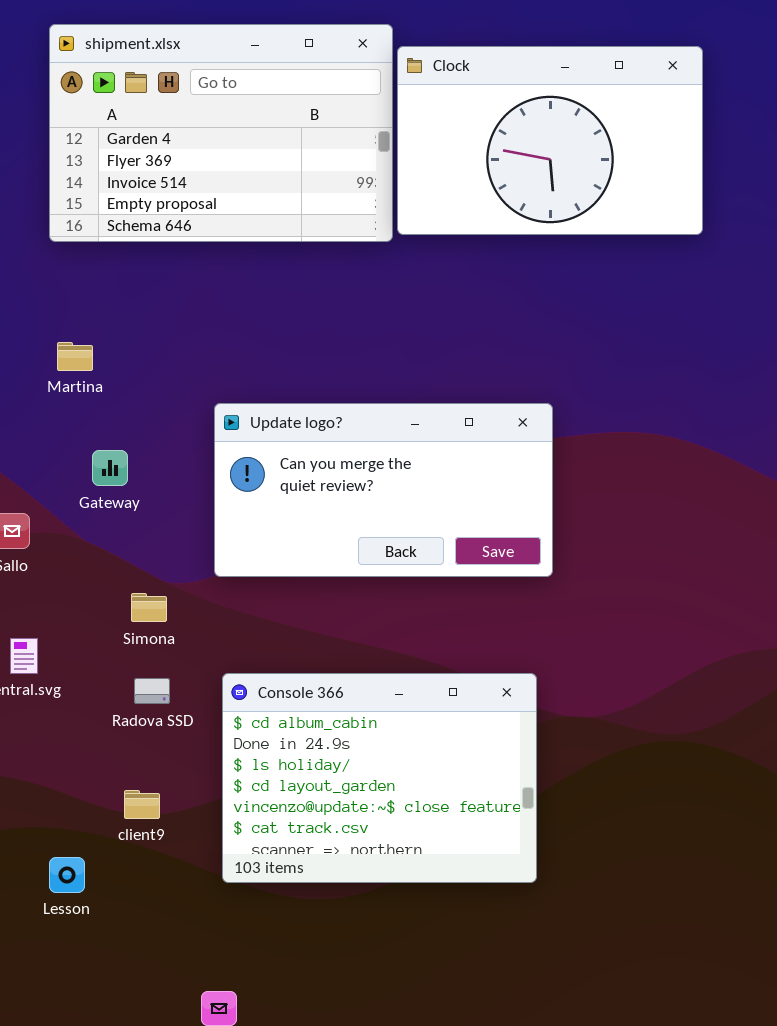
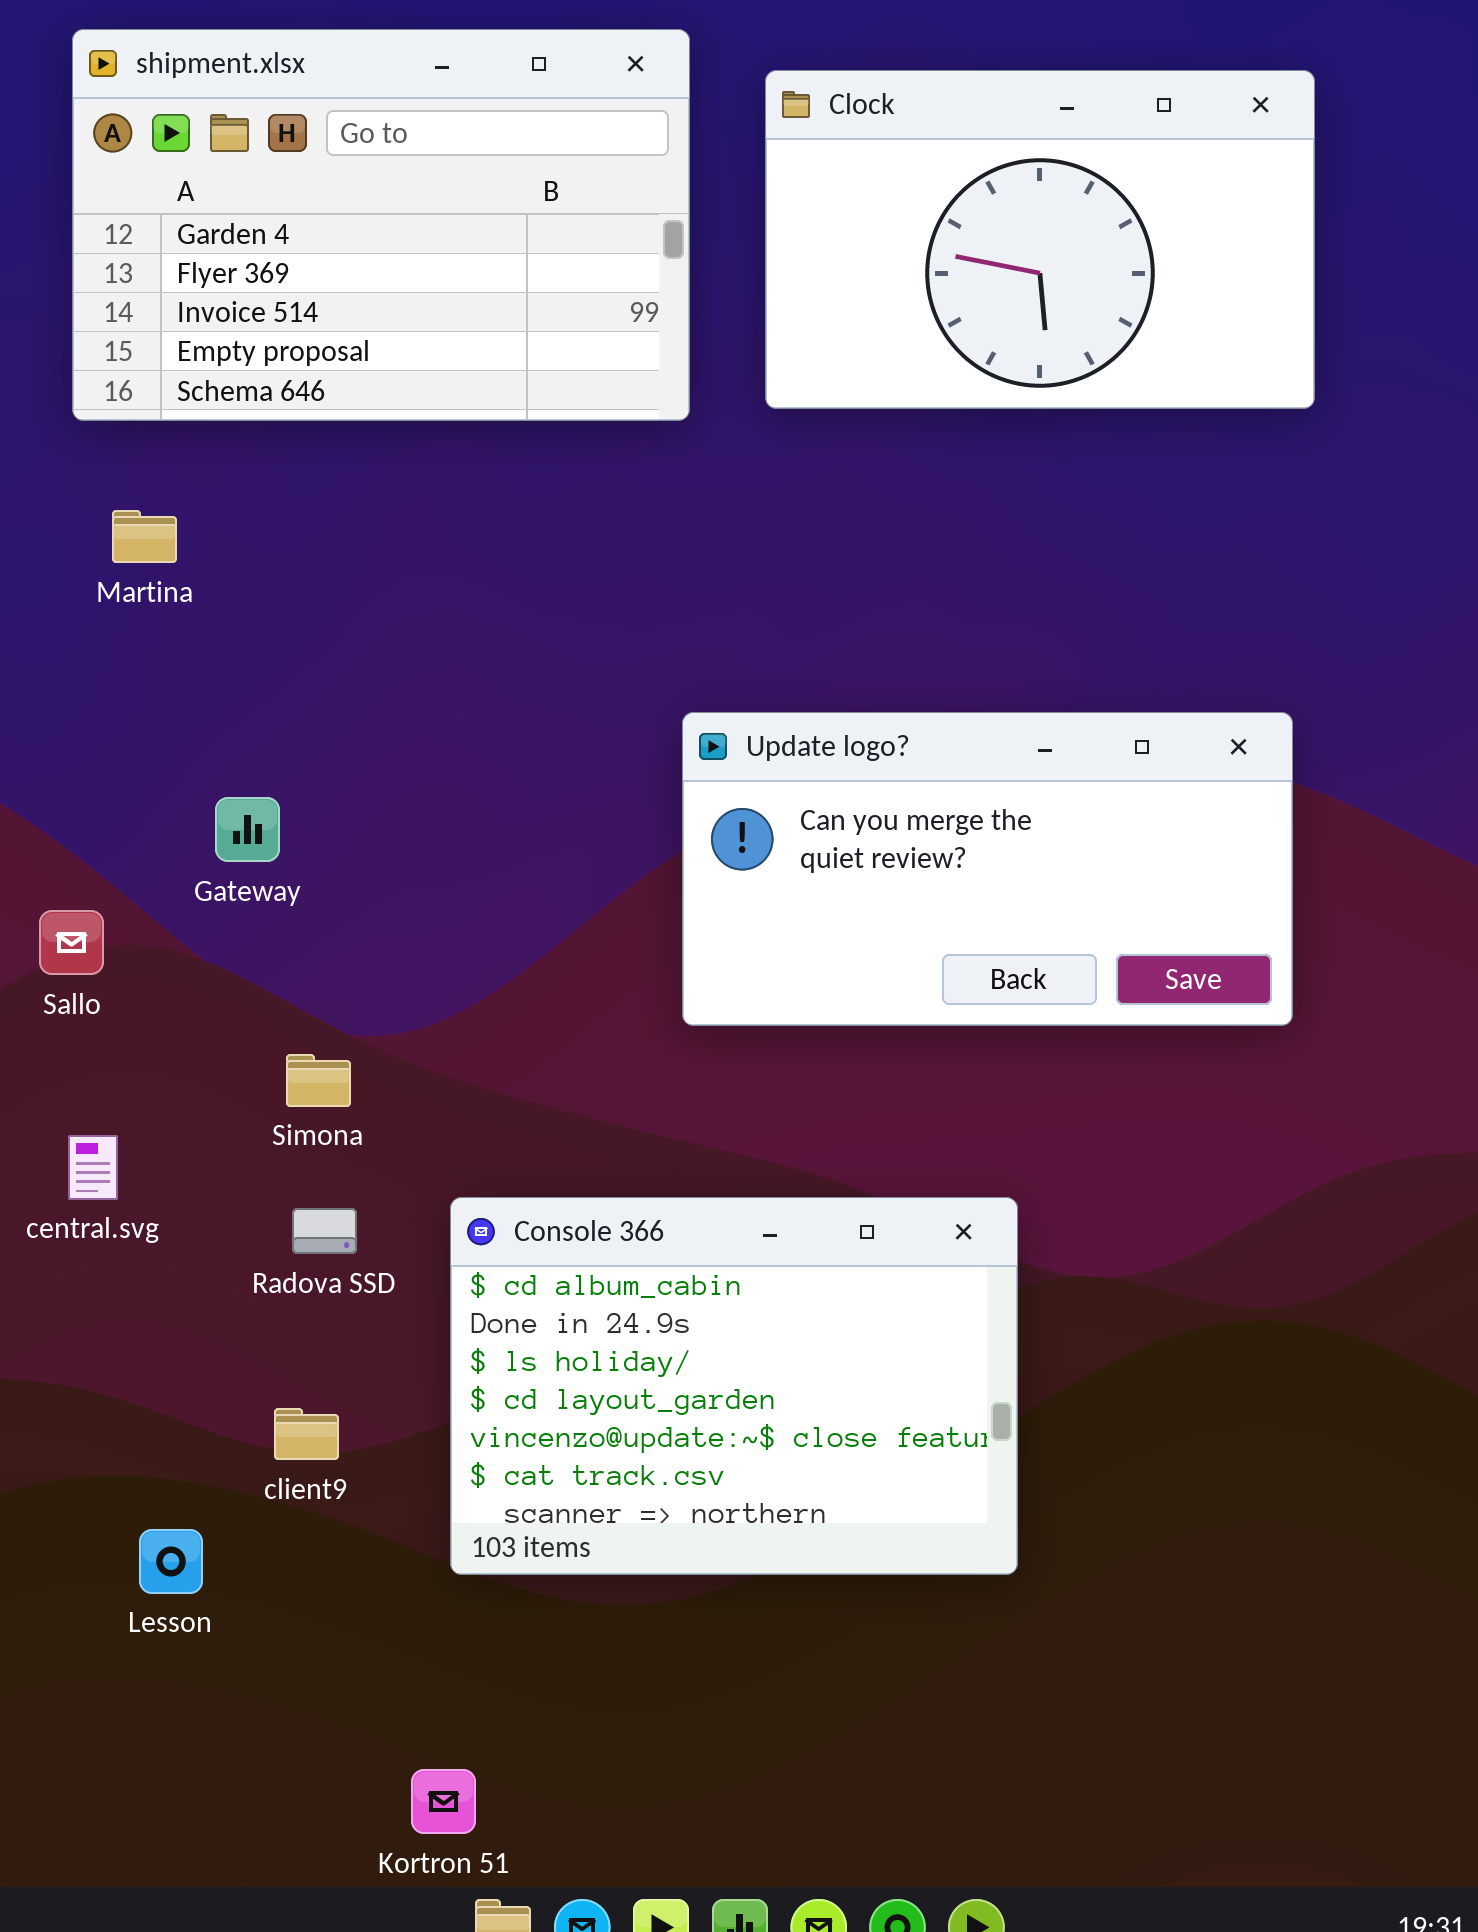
shipment.xlsx: [49,24,393,242] -> [72,29,690,421], moved
Martina: [57,342,93,371] -> [112,510,177,563], moved
Update logo?: [214,403,553,577] -> [682,712,1293,1026], moved

